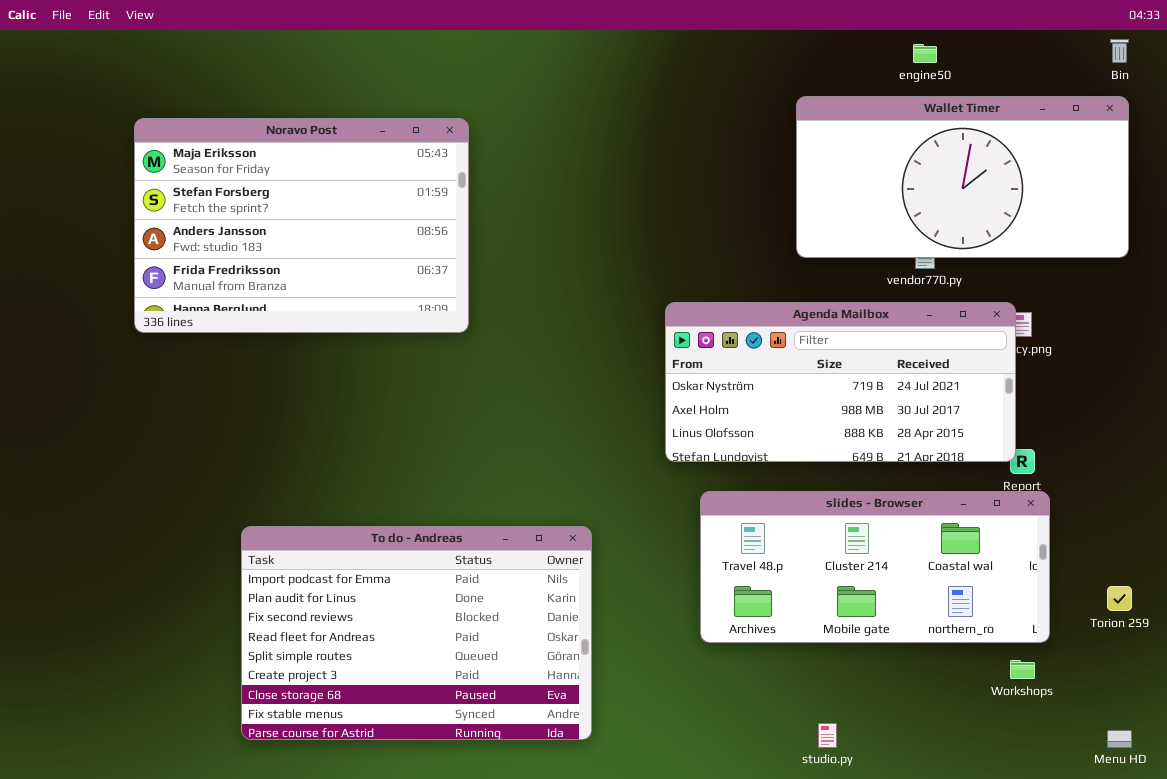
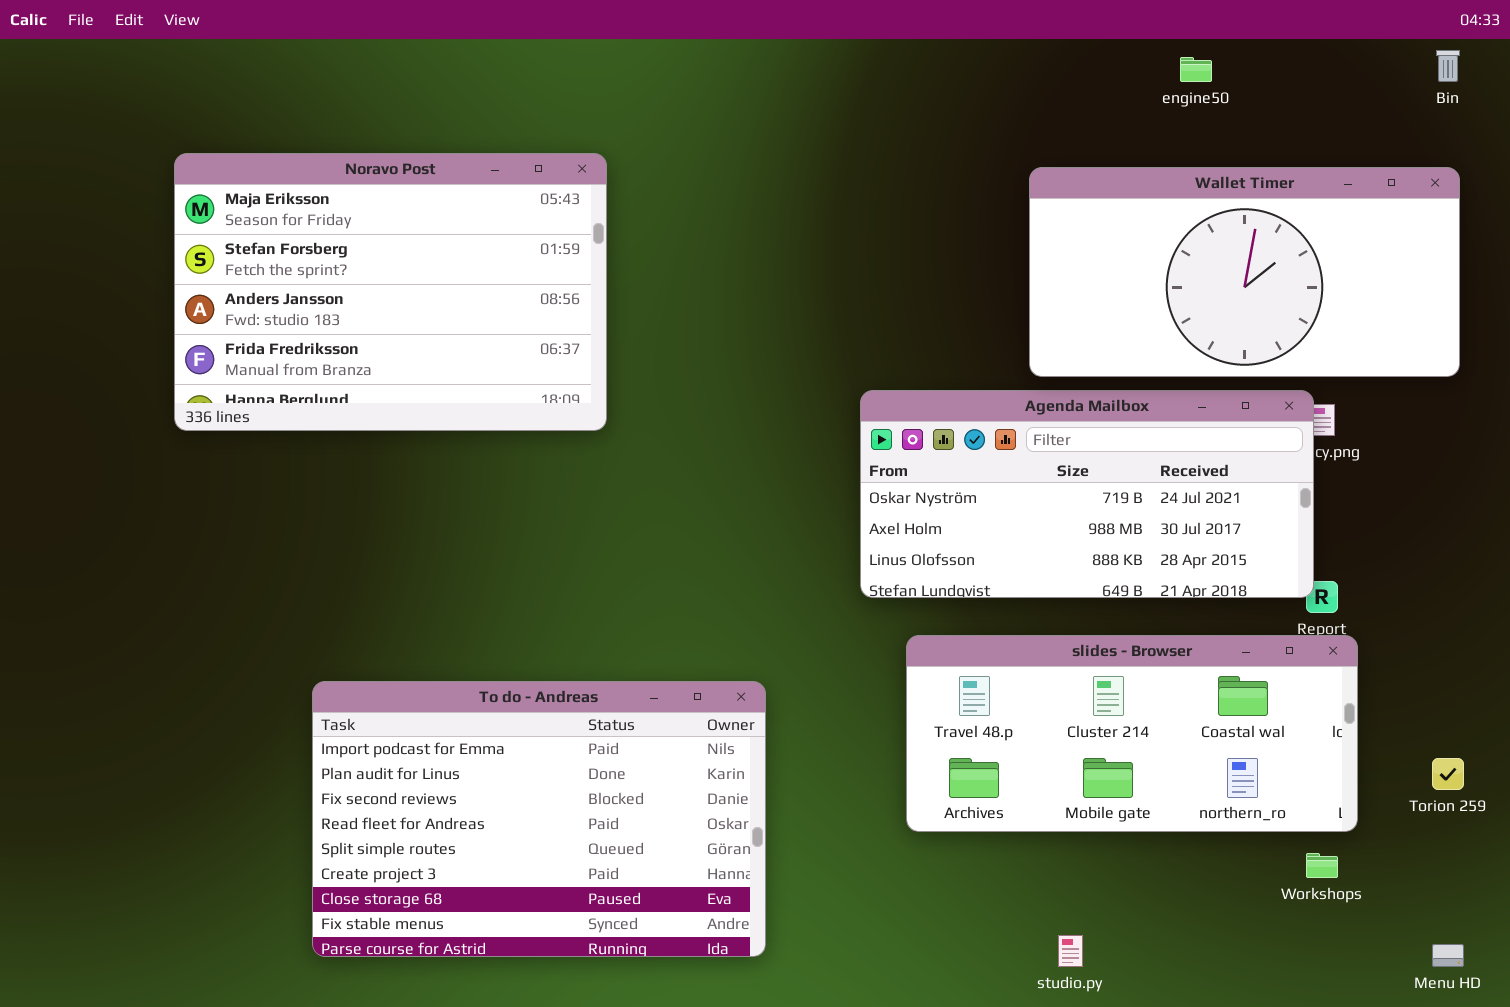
Wallet Timer: [796,96,1129,258] -> [1029,167,1460,377], moved

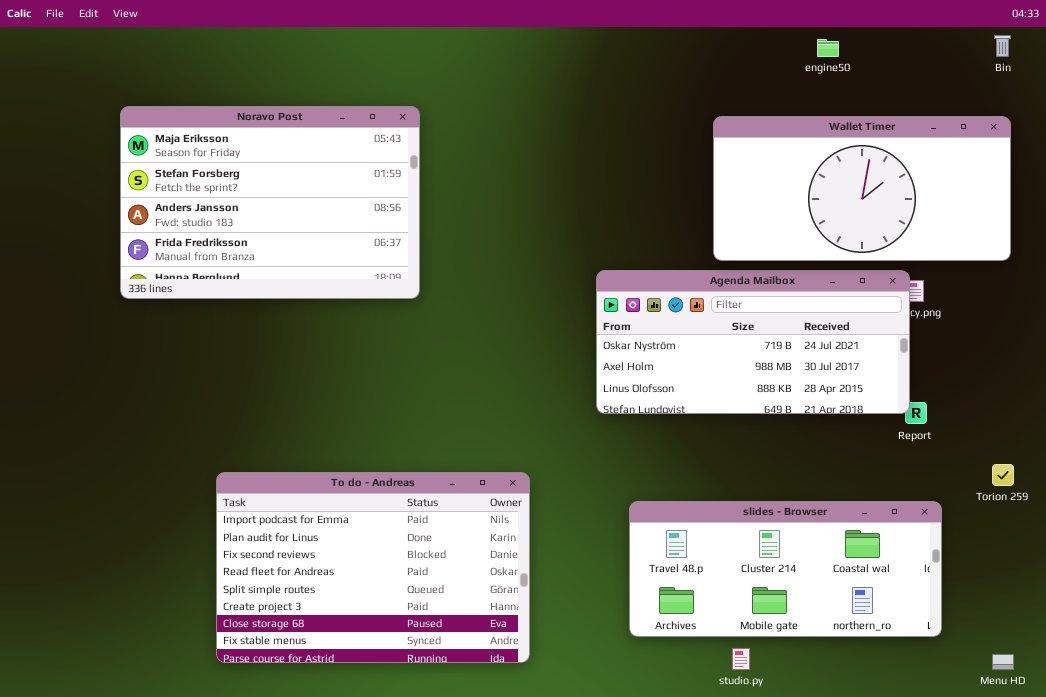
slides - Browser: [906,635,1358,832] -> [629,501,942,637], moved
Torion 259: [1432,758,1464,790] -> [992,464,1014,486], moved

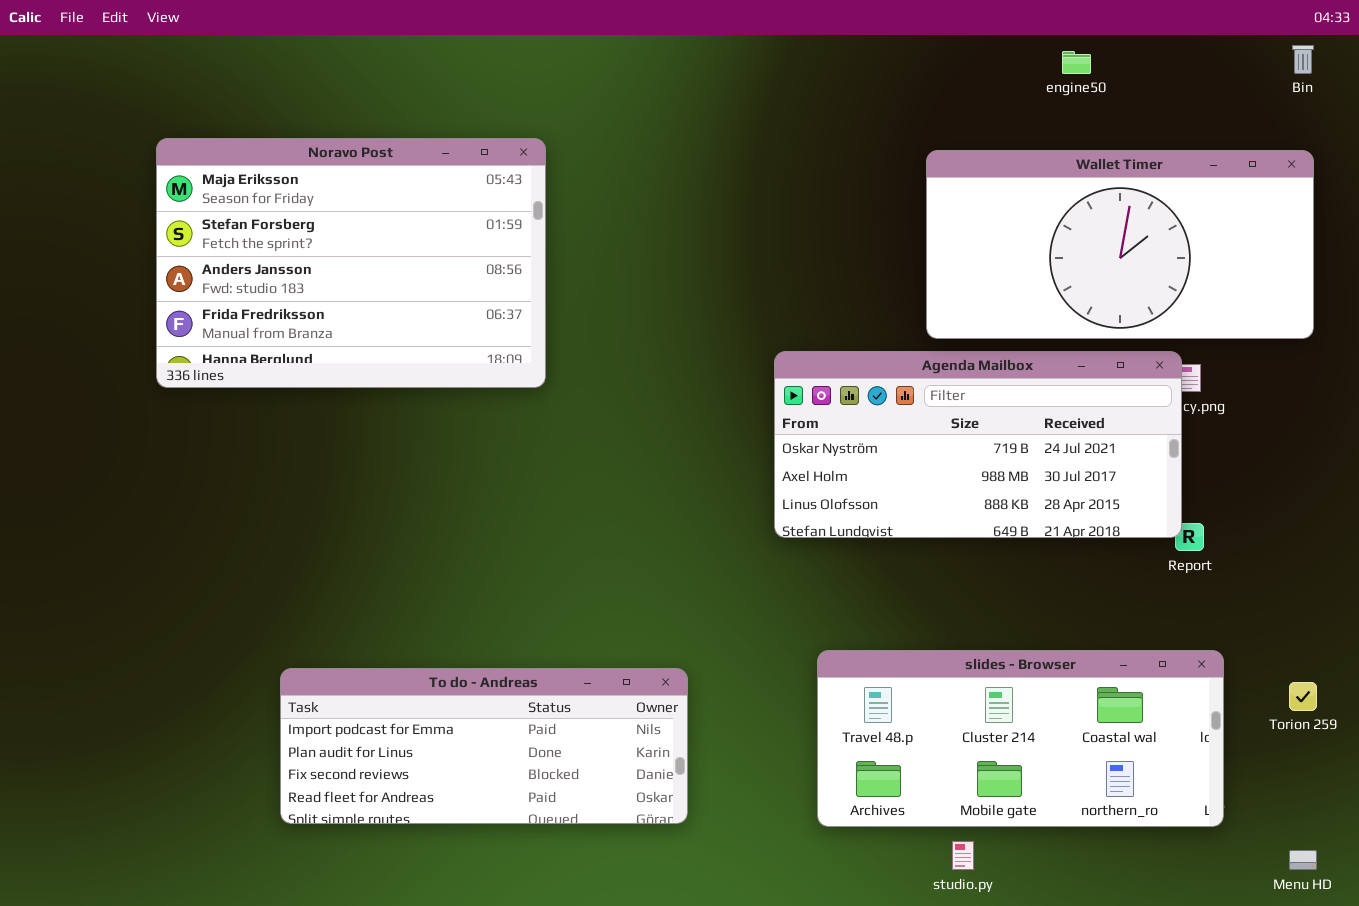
Torion 259: [992,464,1014,486] -> [1289,682,1317,711], moved
To do - Andreas: [216,472,530,663] -> [280,668,688,824], moved, resized

